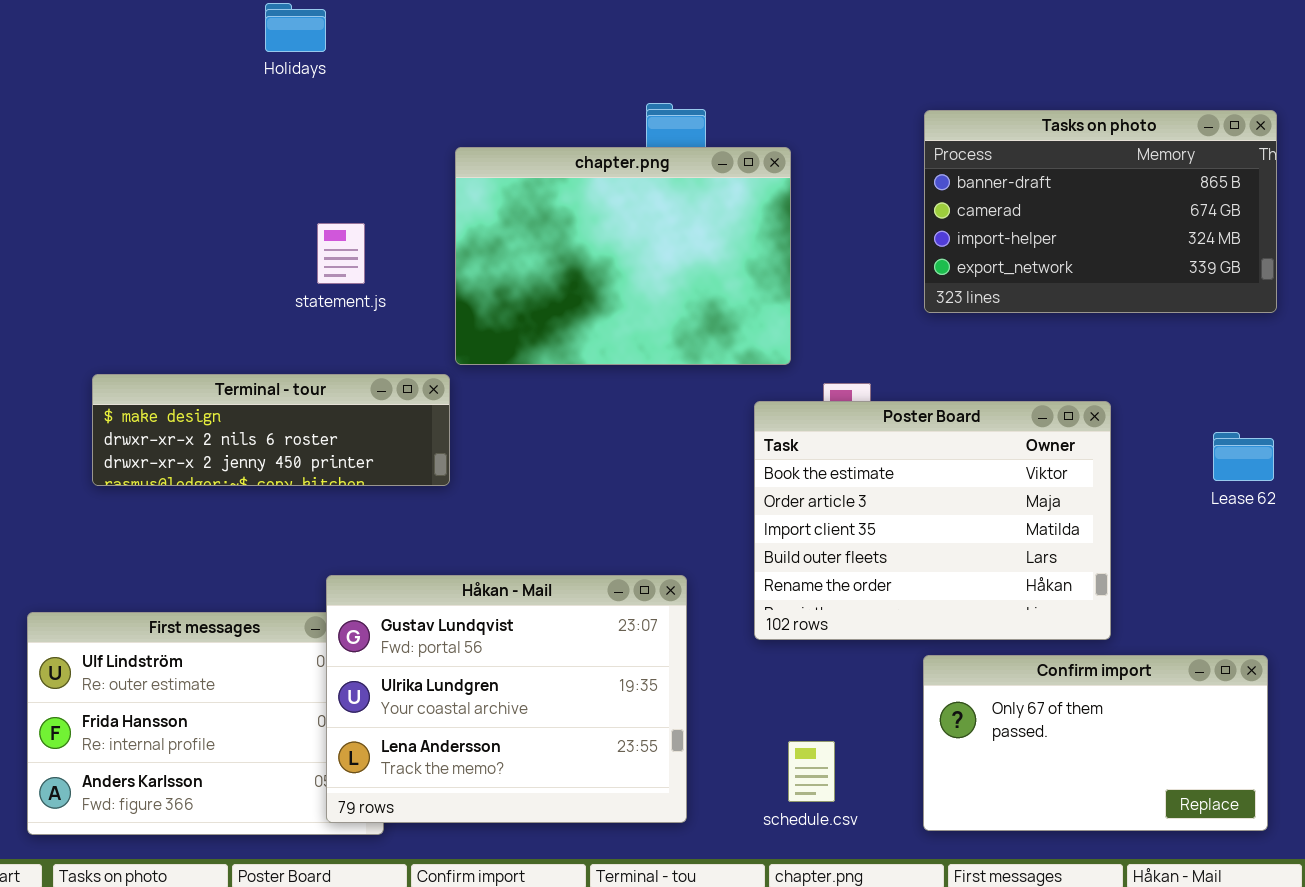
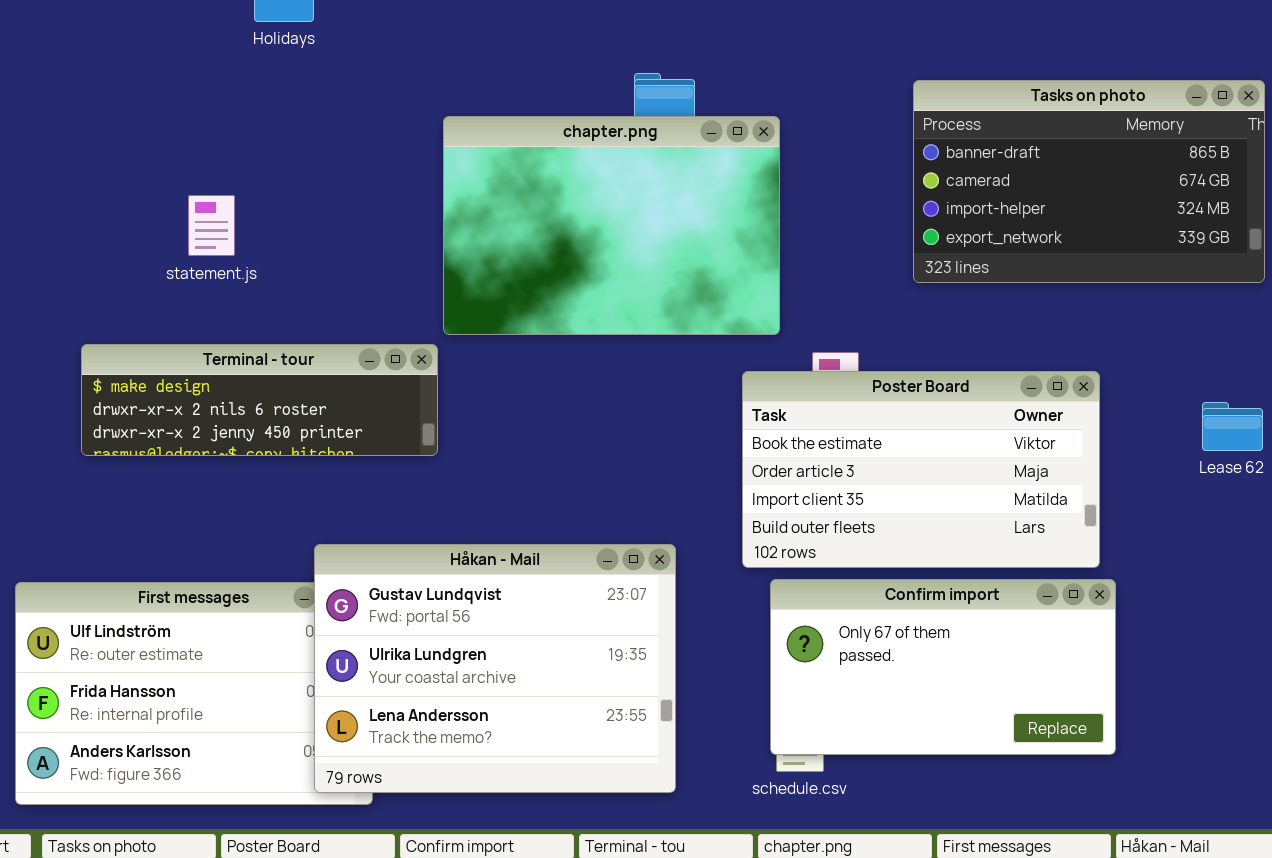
statement.js: [317,223,365,284] -> [188,195,235,256], moved
Poster Board: [754,401,1111,640] -> [742,371,1100,568], resized
Confirm import: [923,655,1268,831] -> [770,579,1116,755], moved

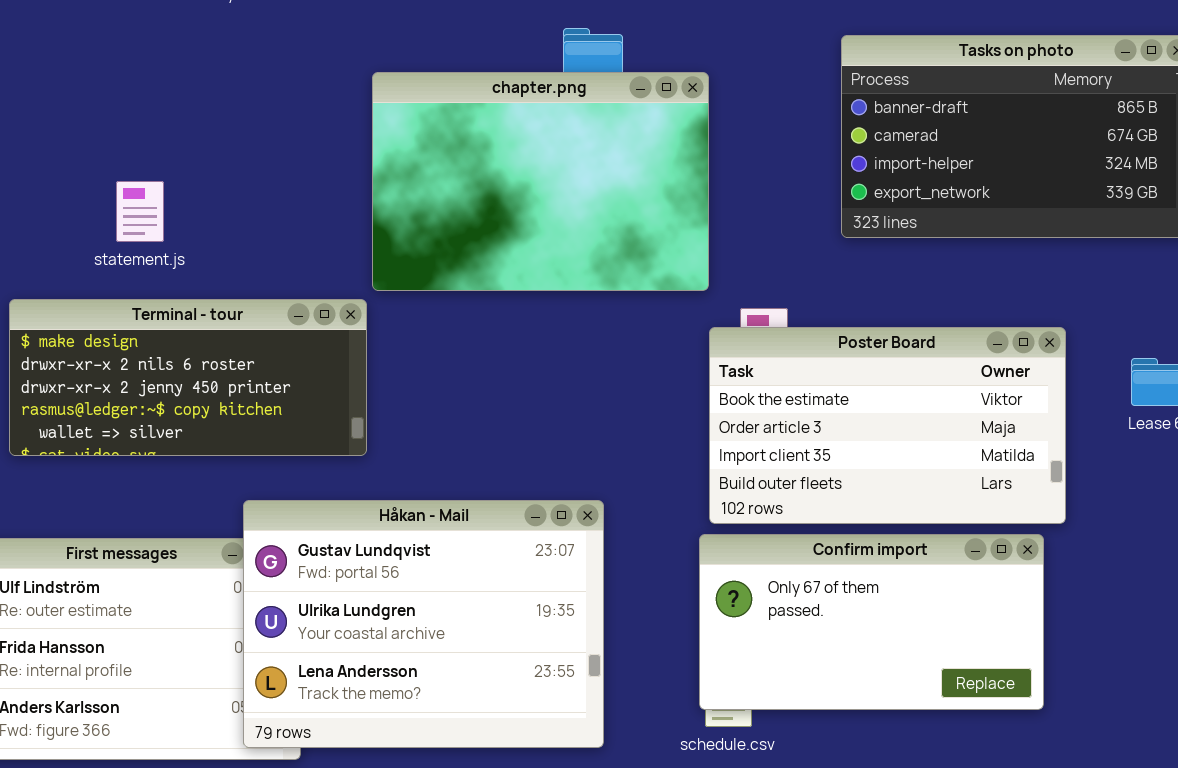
statement.js: [188,195,235,256] -> [116,181,164,242], moved
Terminal - tour: [81,344,438,456] -> [9,299,367,456], resized
Poster Board: [742,371,1100,568] -> [709,327,1066,524], moved

